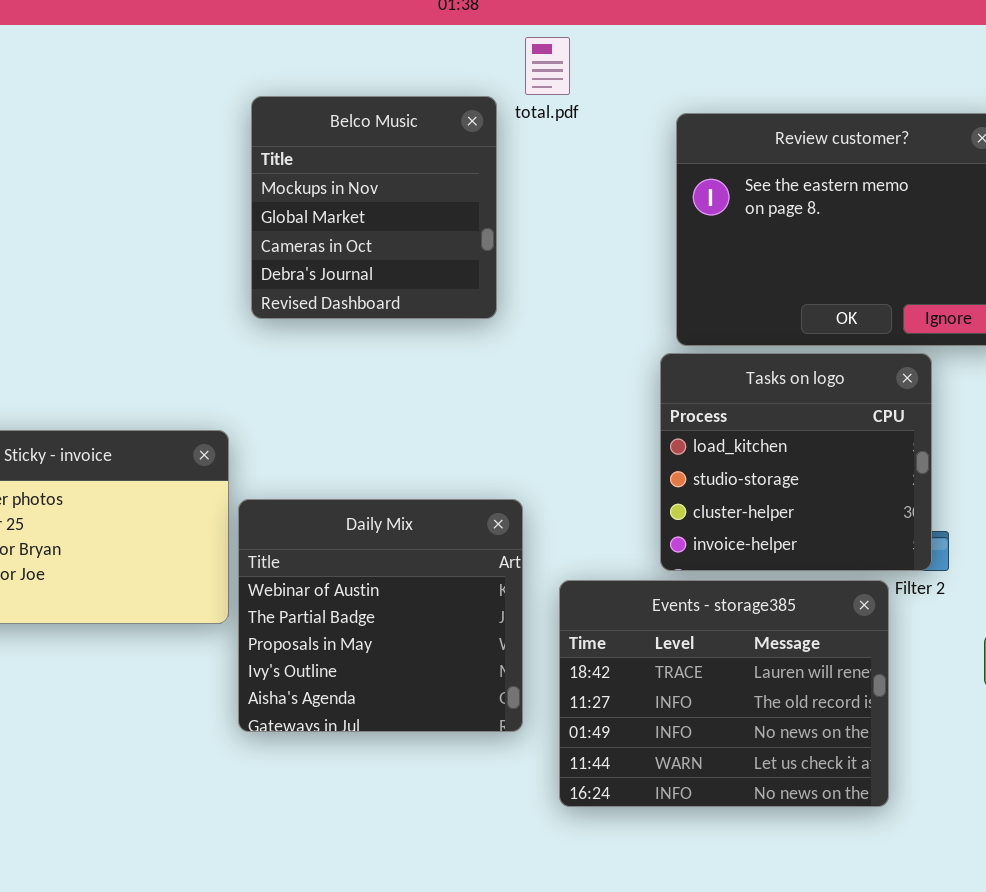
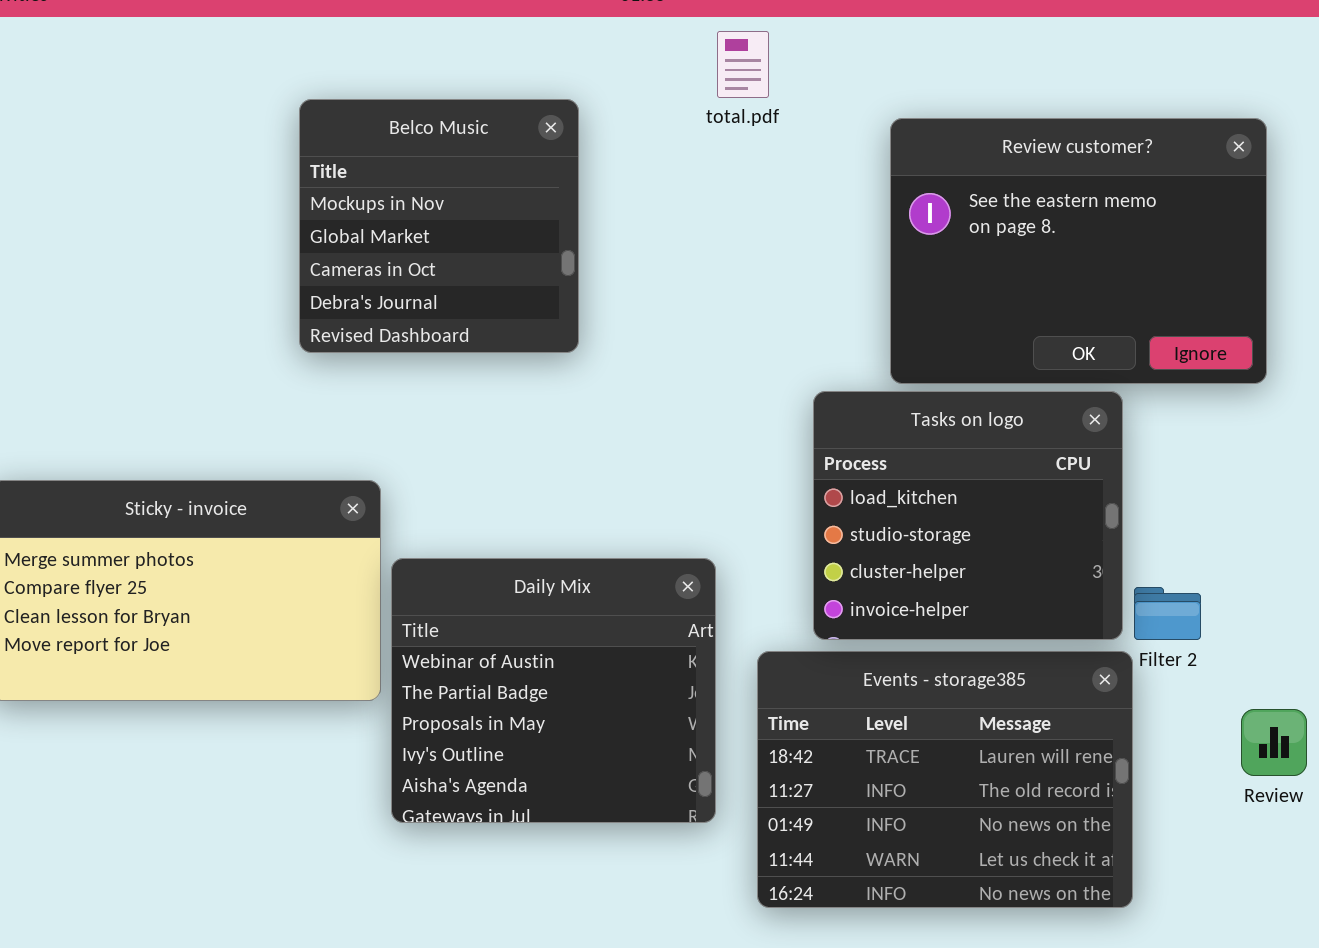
Belco Music: [251,96,497,319] -> [299,99,579,353], moved
Tasks on logo: [660,353,932,571] -> [813,391,1123,640], moved

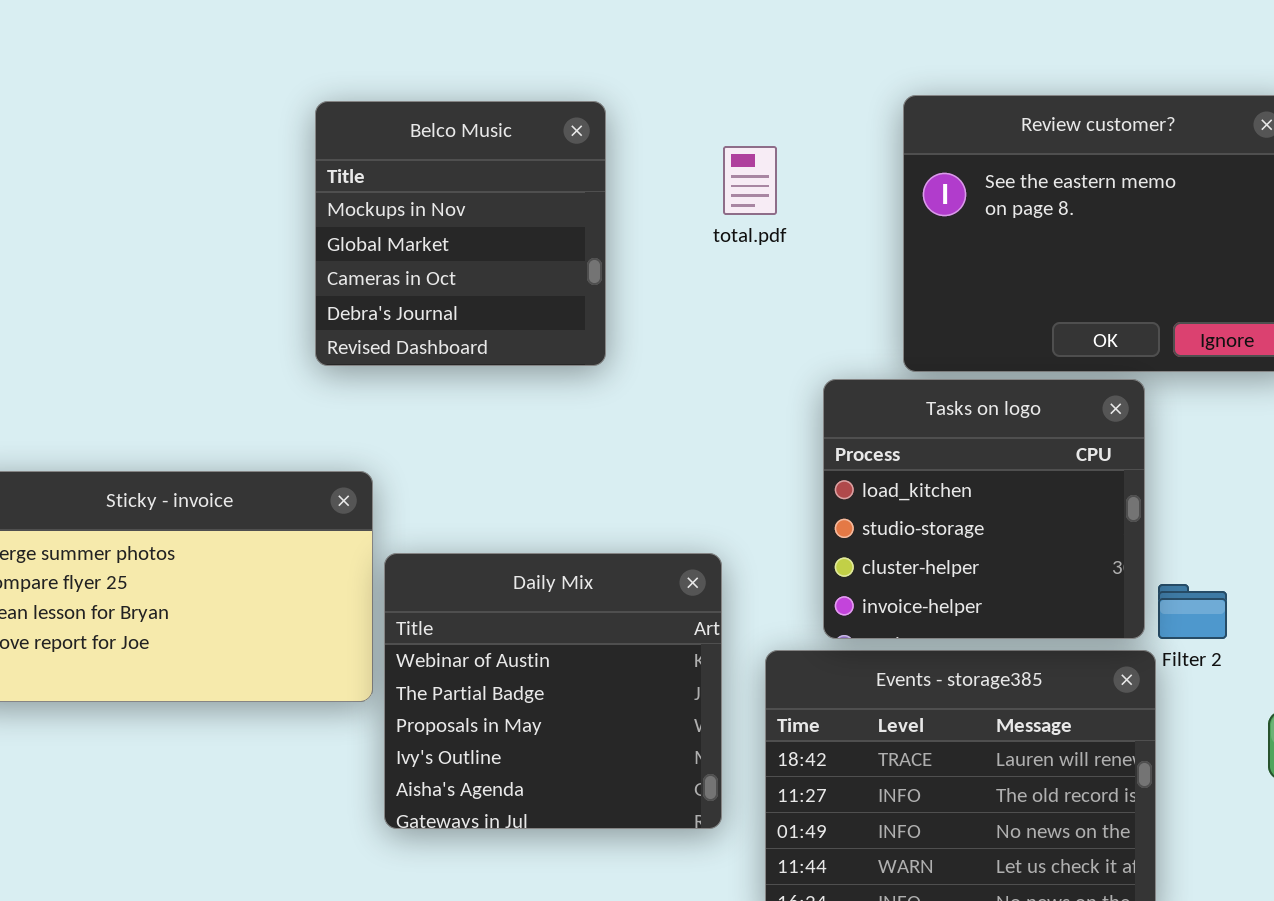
total.pdf: [717,31,769,98] -> [723,146,777,215], moved
Belco Music: [299,99,579,353] -> [315,101,606,366], moved

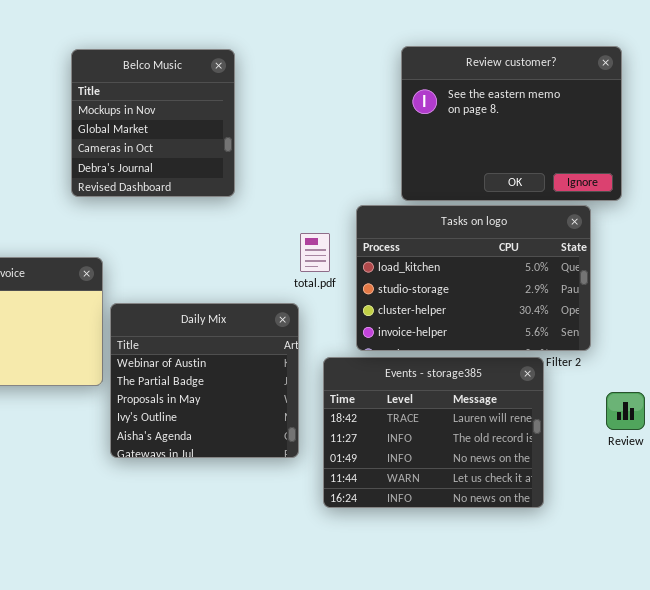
total.pdf: [723,146,777,215] -> [300,233,330,272], moved
Tasks on logo: [823,379,1145,639] -> [356,205,591,351], resized

